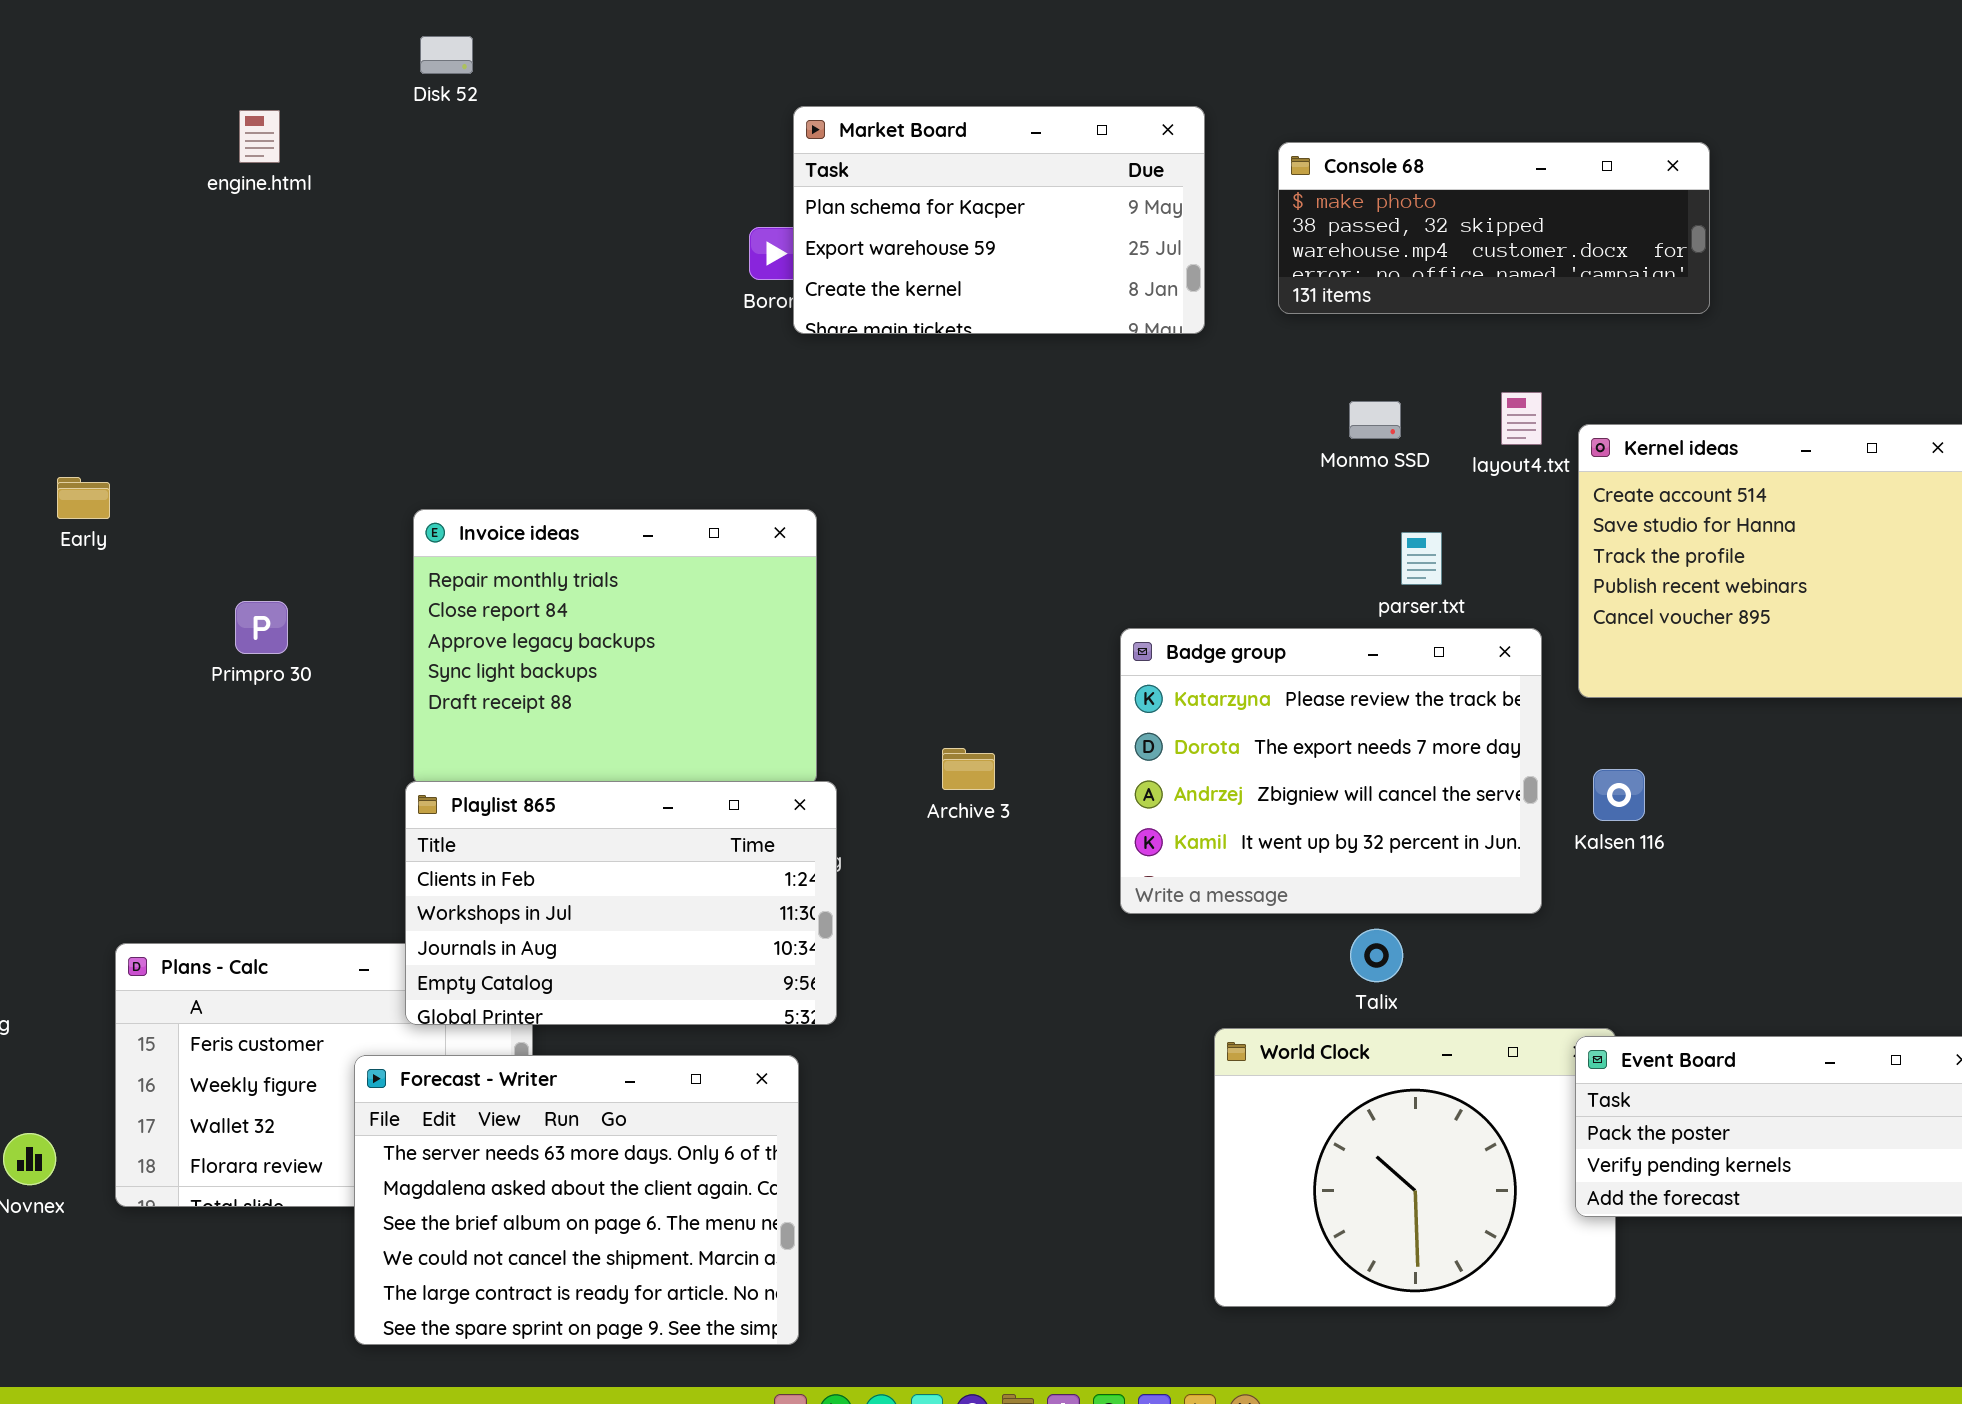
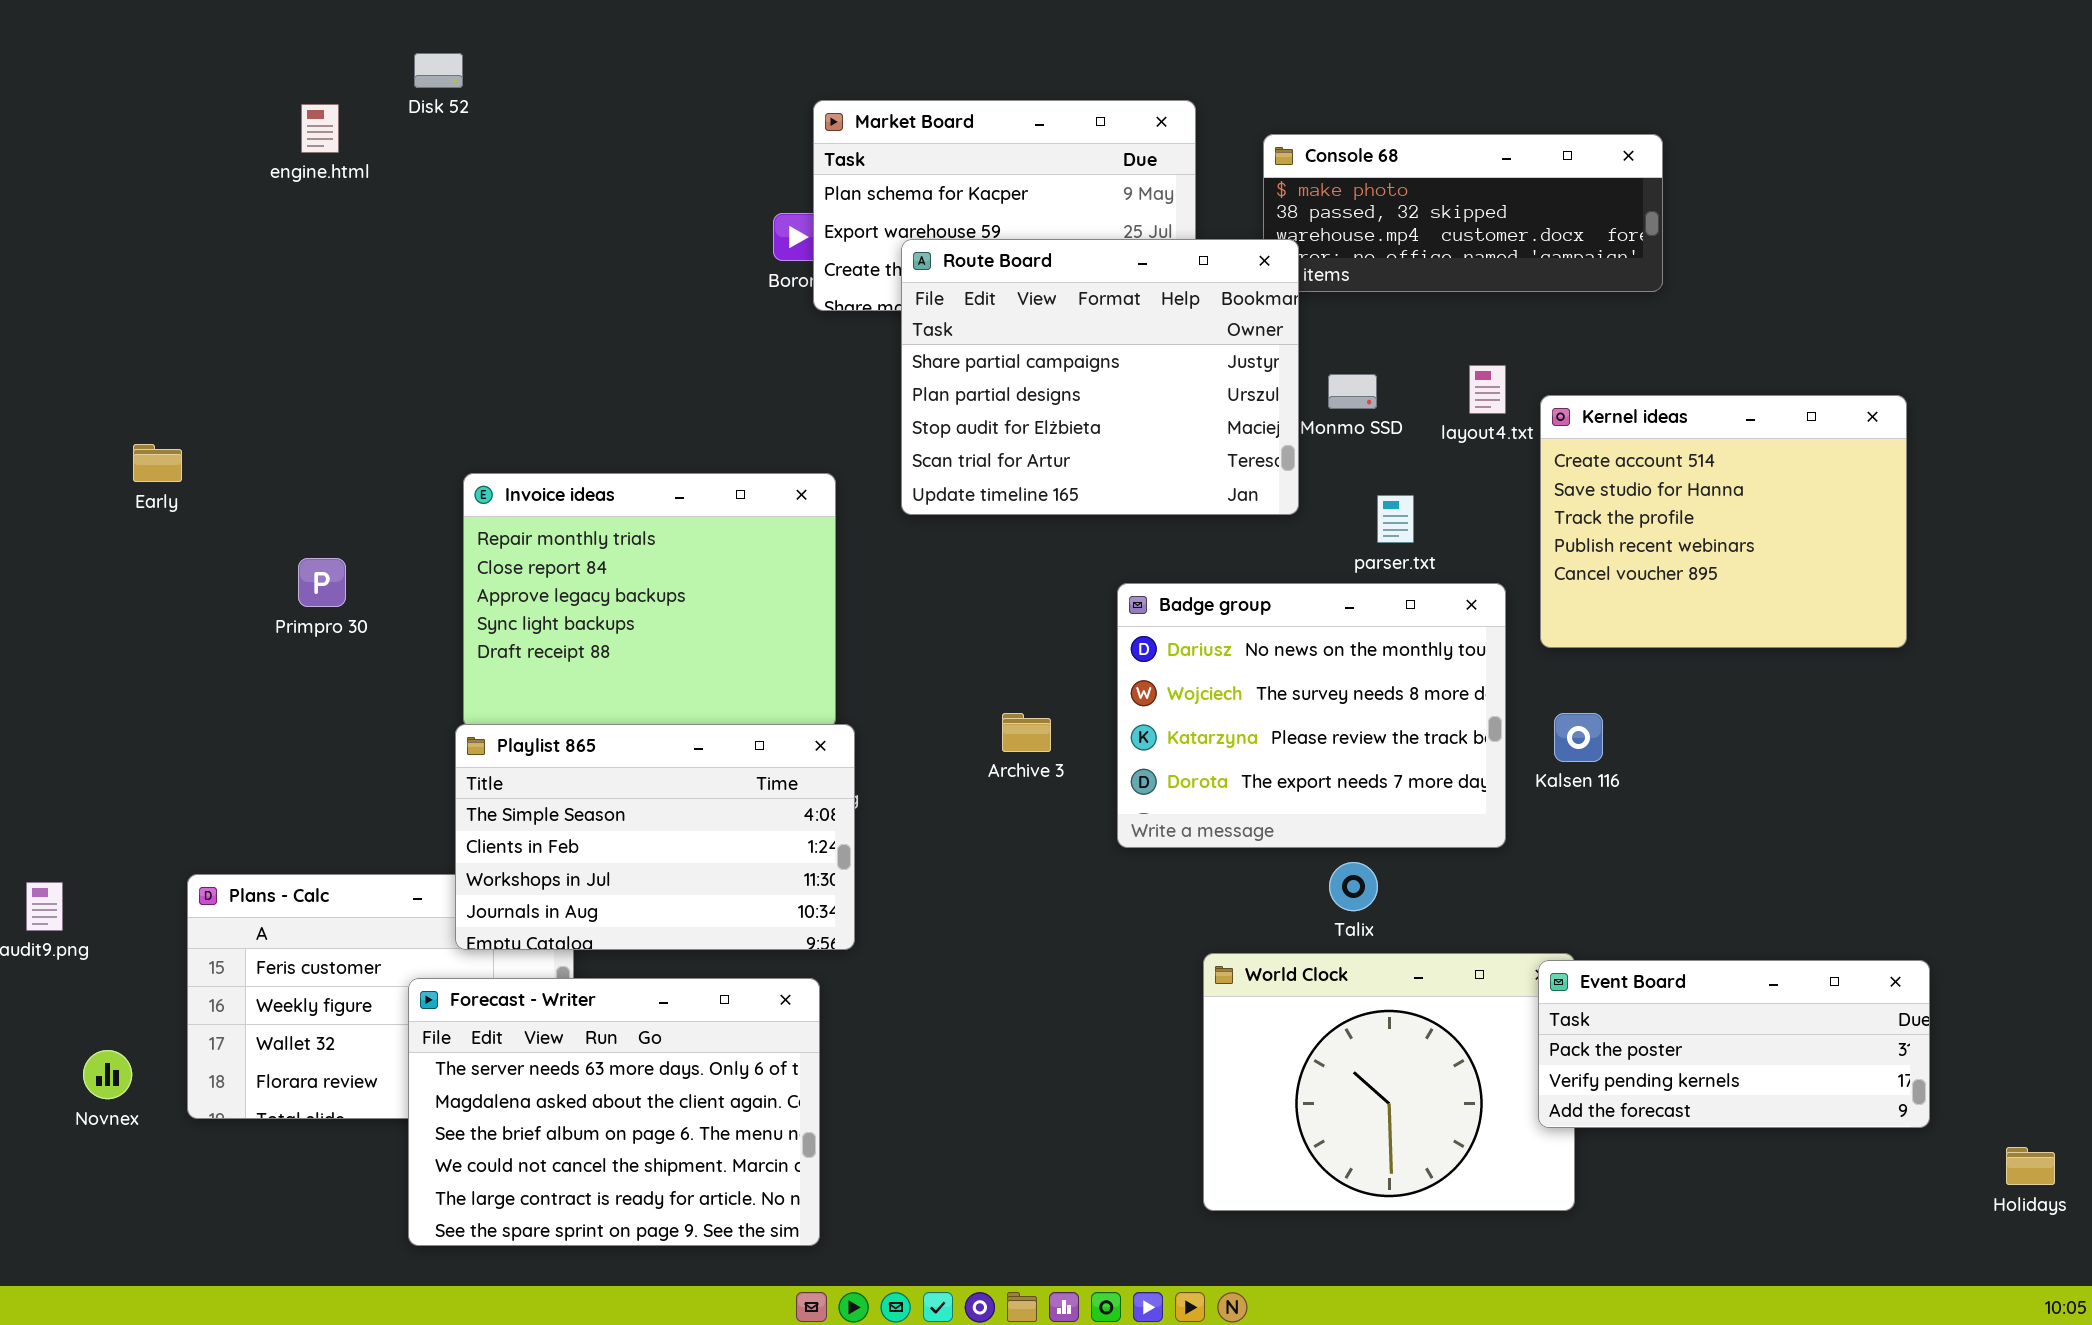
Disk 52: [420,36,473,74] -> [414,53,463,88], moved
Route Board: none -> [901,239,1299,515], opened
Badge group: [1120,628,1542,914] -> [1117,583,1506,848], scrolled up 2 rows
Archive 3: [942,748,995,790] -> [1002,713,1051,752], moved
Playlist 865: [405,781,837,1025] -> [455,724,855,950], scrolled up 1 row

